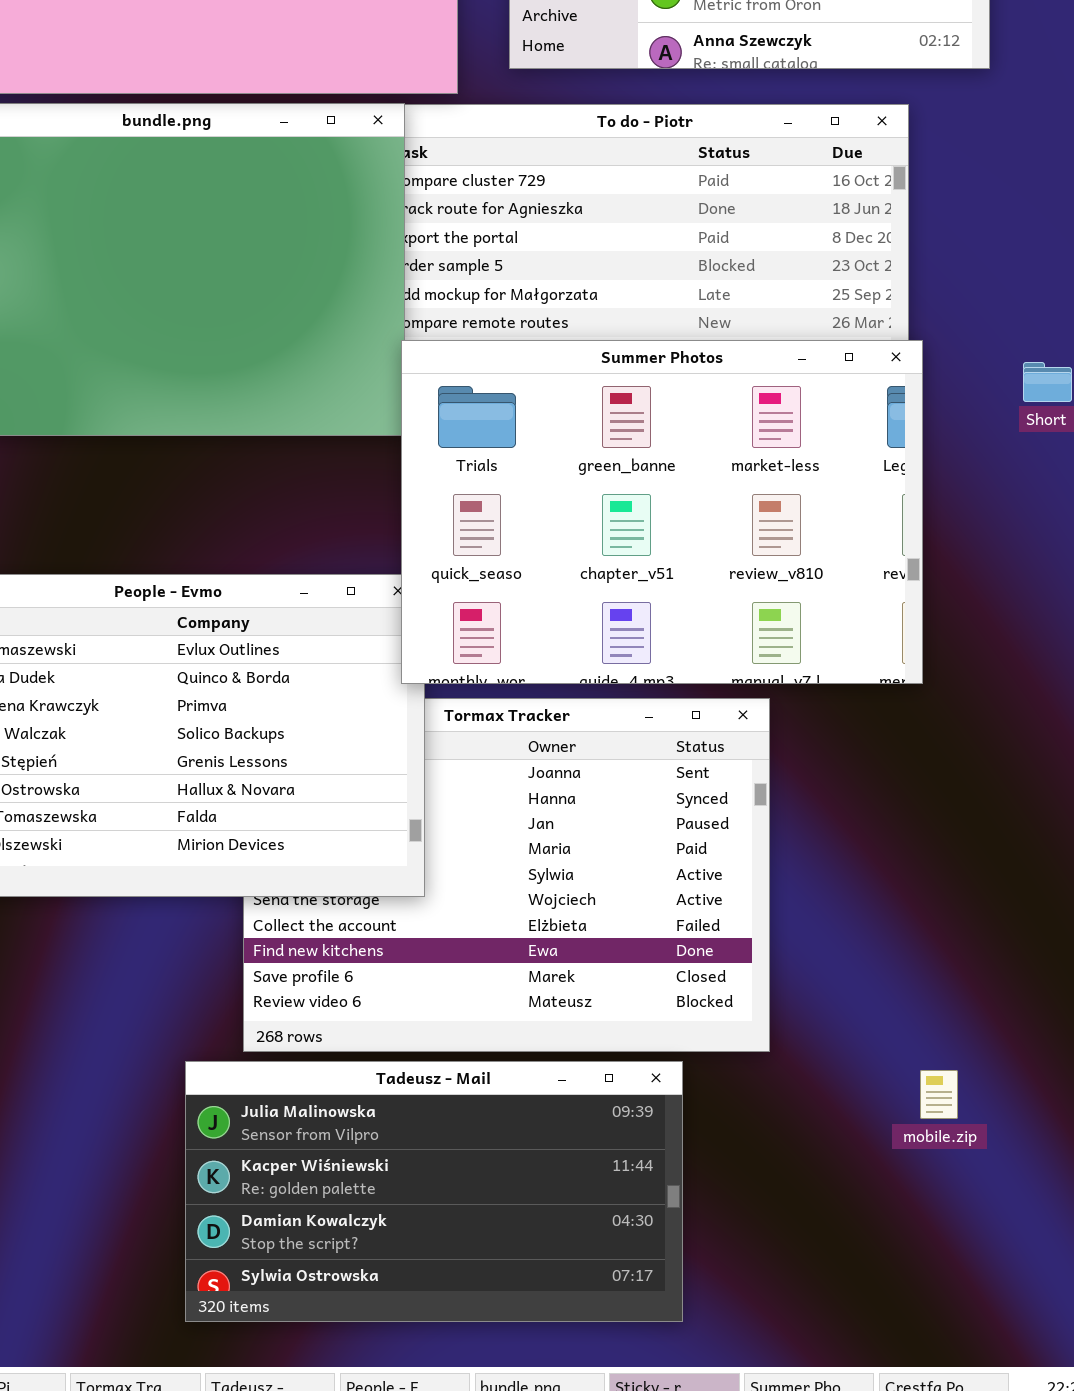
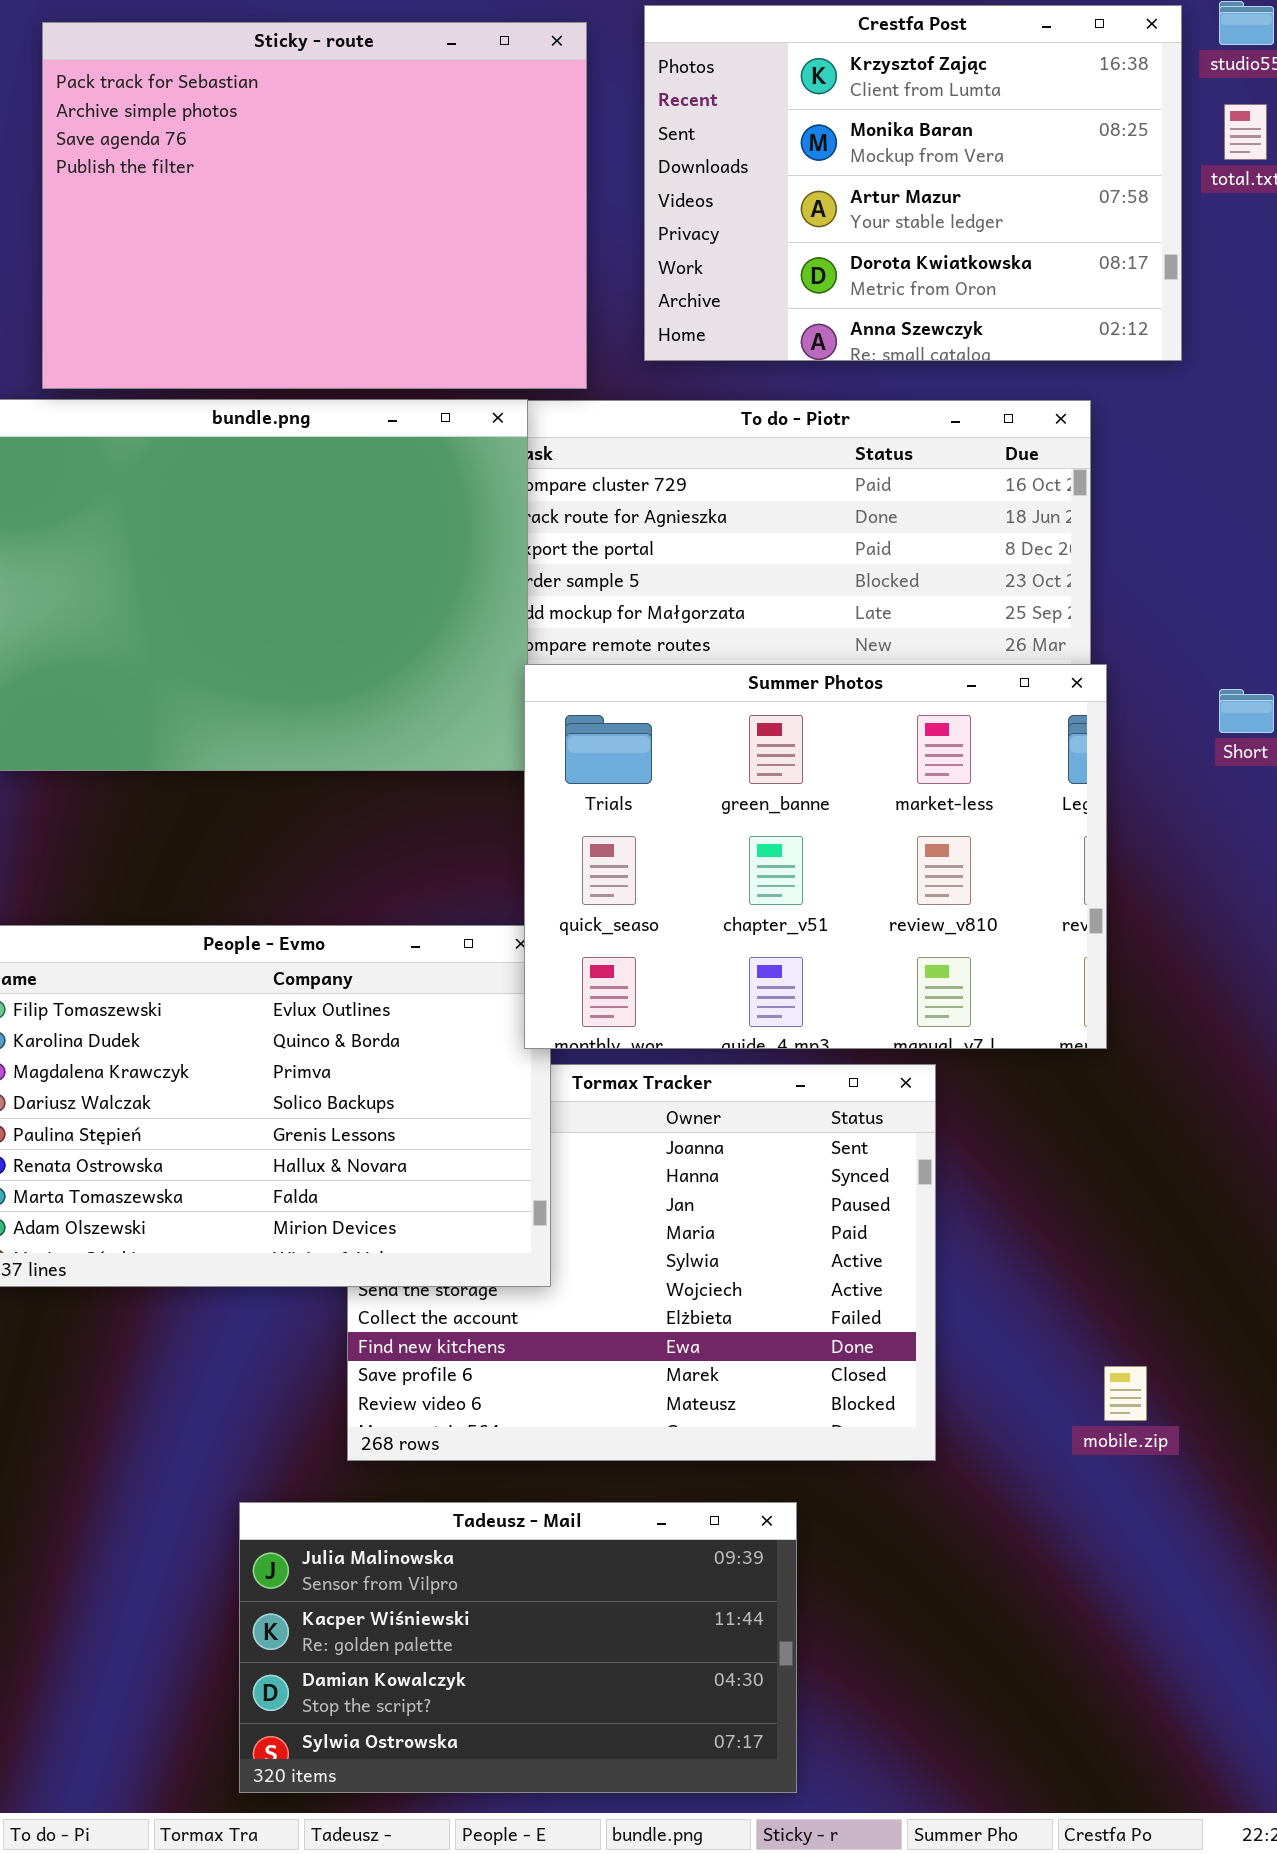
Tadeusz - Mail: [185,1061,683,1322] -> [239,1502,797,1793], moved
mobile.zip: [920,1070,958,1119] -> [1104,1366,1147,1421], moved

